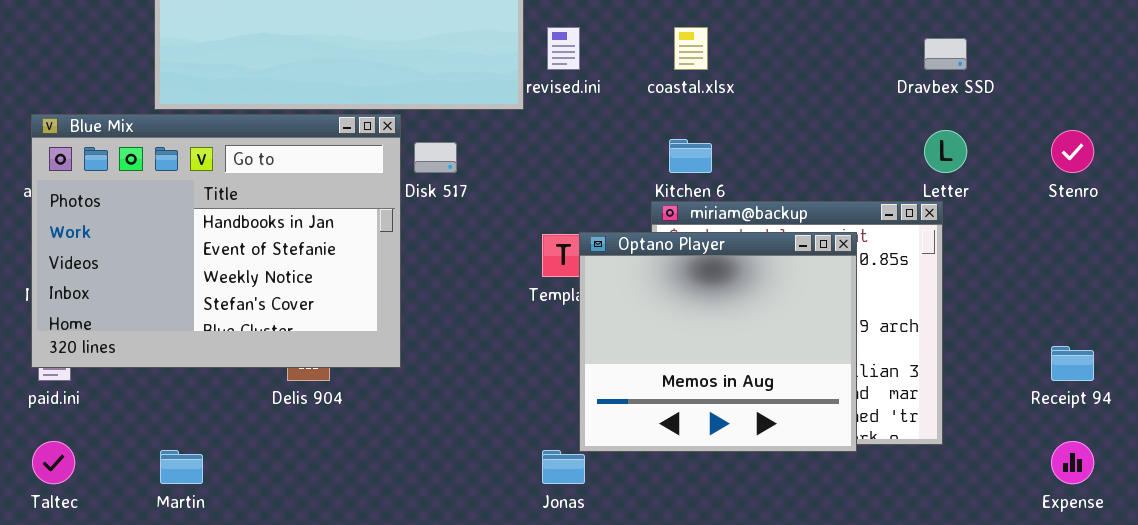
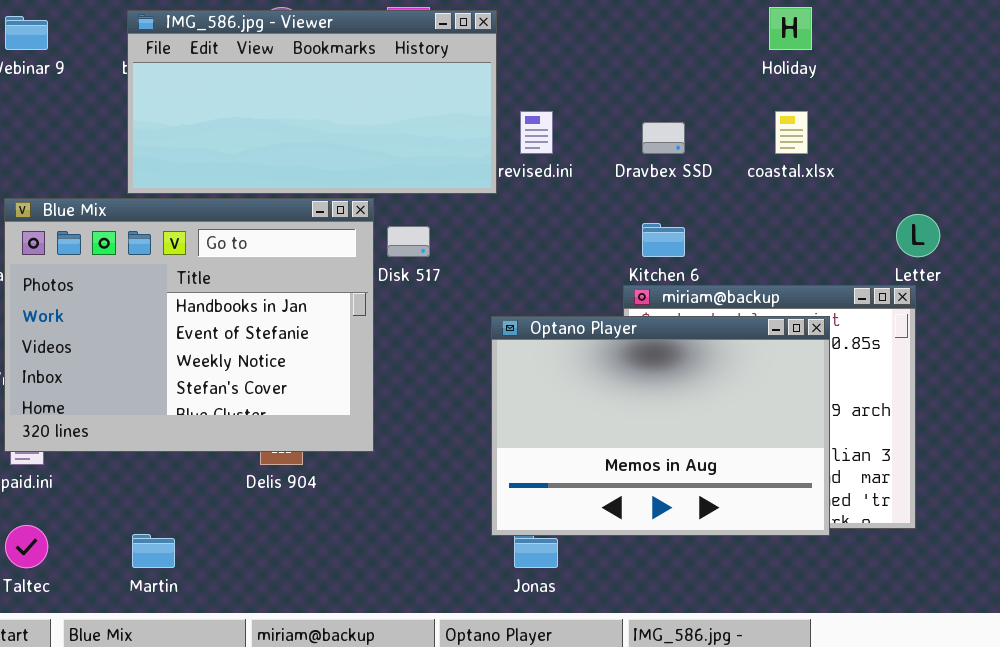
coastal.xlsx: [674,27,708,70] -> [775,111,808,154], moved
Dravbex SSD: [924,38,967,70] -> [642,122,685,154], moved
Optano Player: [579,232,857,452] -> [491,316,830,536], resized

